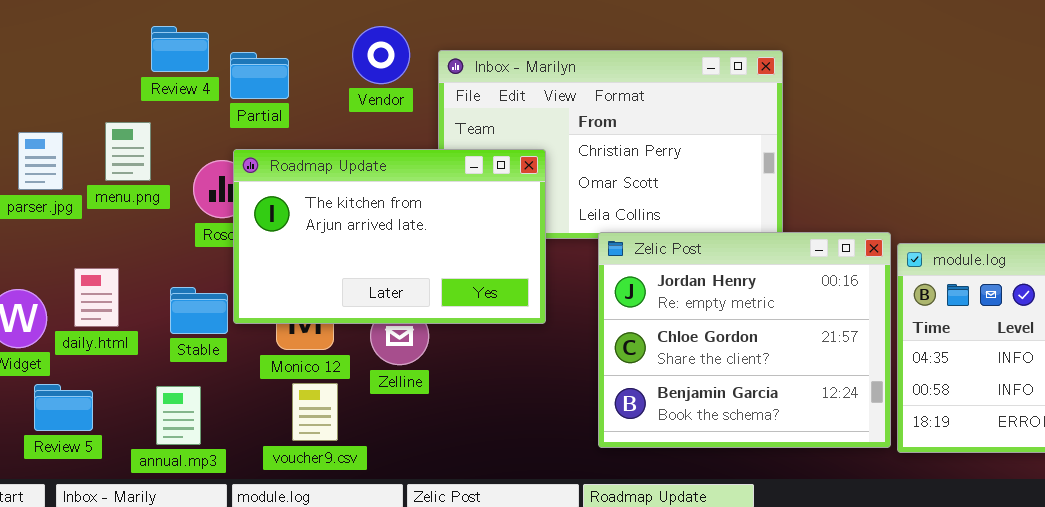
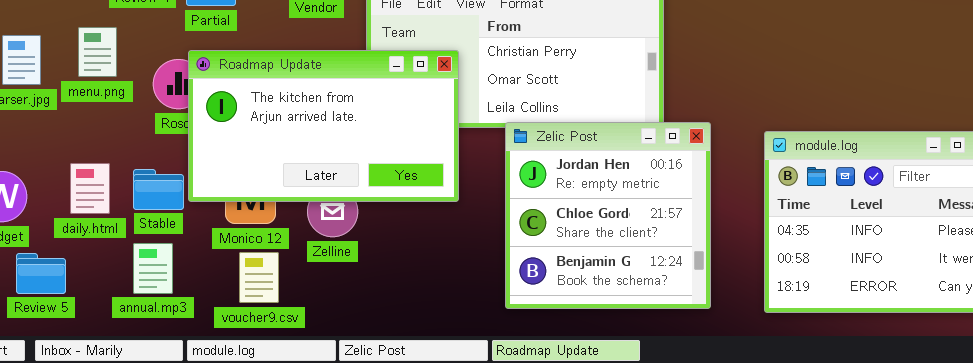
Zelic Post: [598,232,891,448] -> [505,122,711,309], resized
daily.html: [74,268,119,327] -> [70,163,110,214], moved
annual.mp3: [156,386,201,445] -> [133,243,173,294], moved

